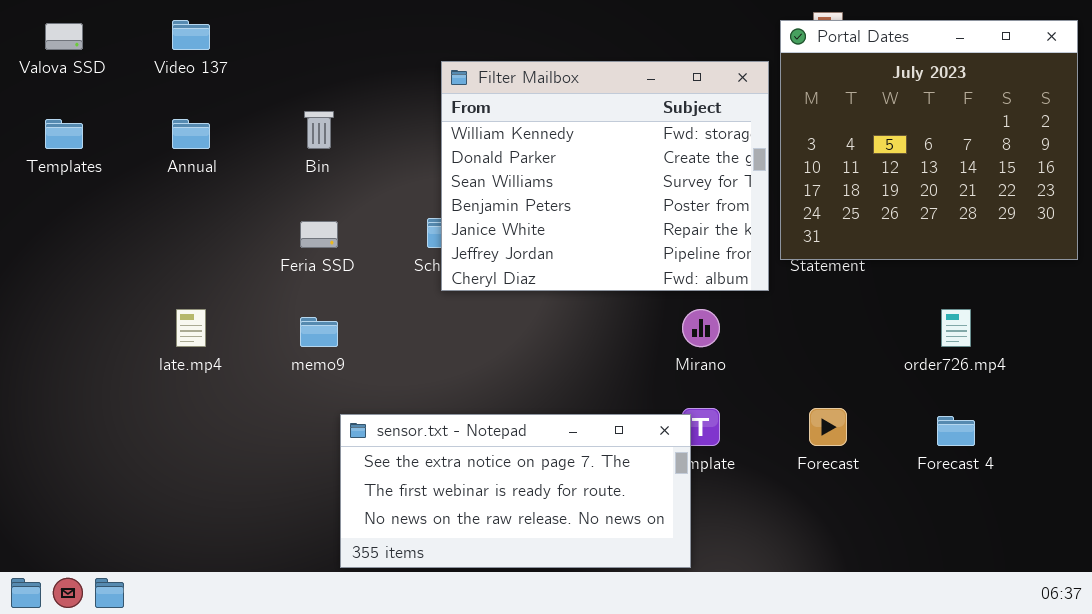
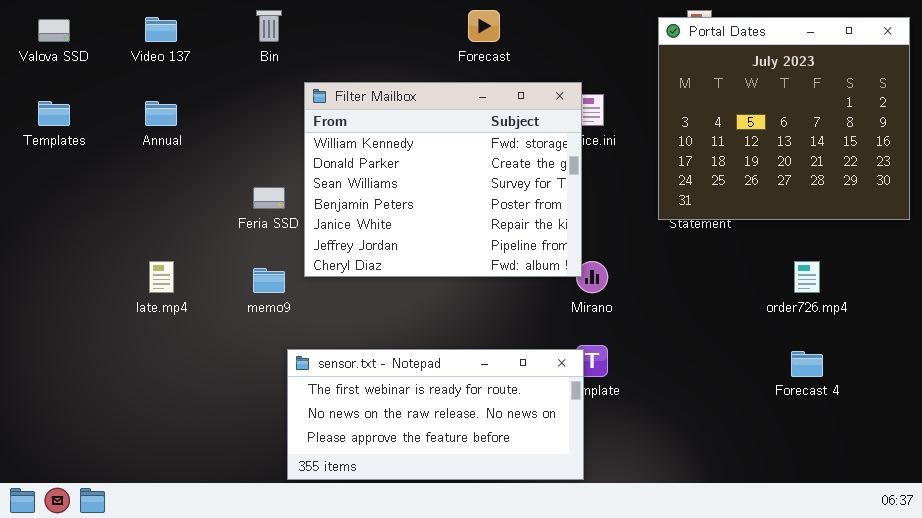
Filter Mailbox: [441,61,769,291] -> [304,82,582,277], moved
Bin: [304,111,334,149] -> [256,10,282,42], moved
Forecast: [809,408,847,446] -> [468,10,500,42], moved
sensor.txt - Notepad: [340,414,691,568] -> [287,349,584,480], scrolled down 1 row

